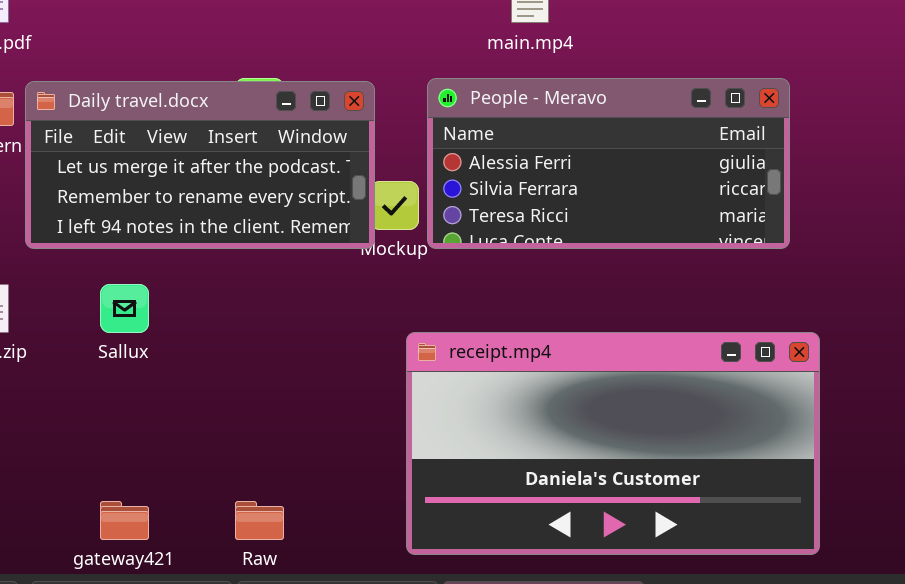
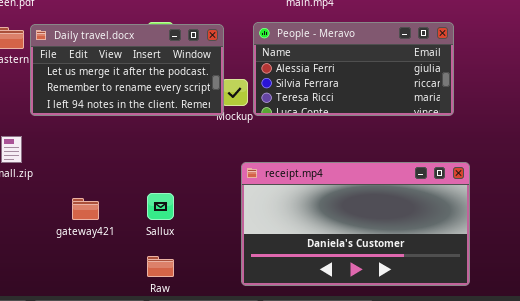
Sallux: [100,284,149,333] -> [147,193,174,220], moved
gateway421: [100,501,149,540] -> [72,198,99,220], moved

